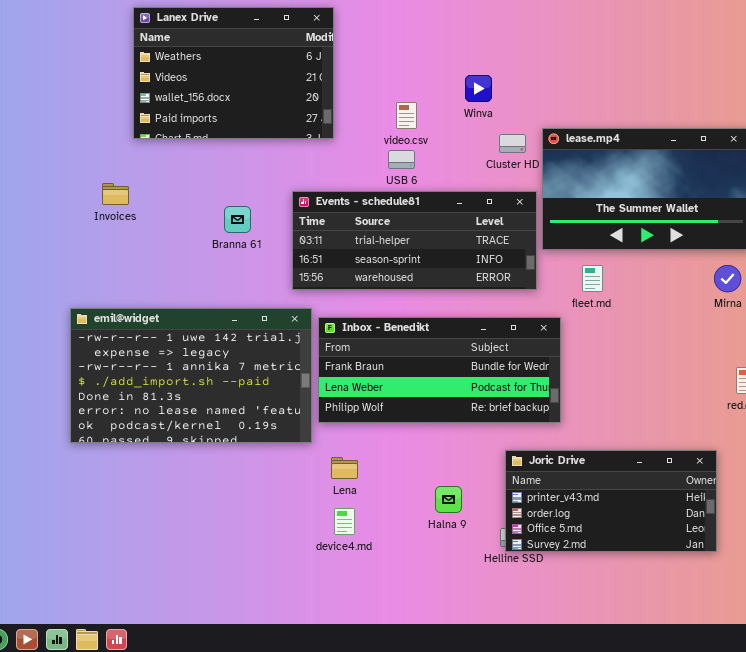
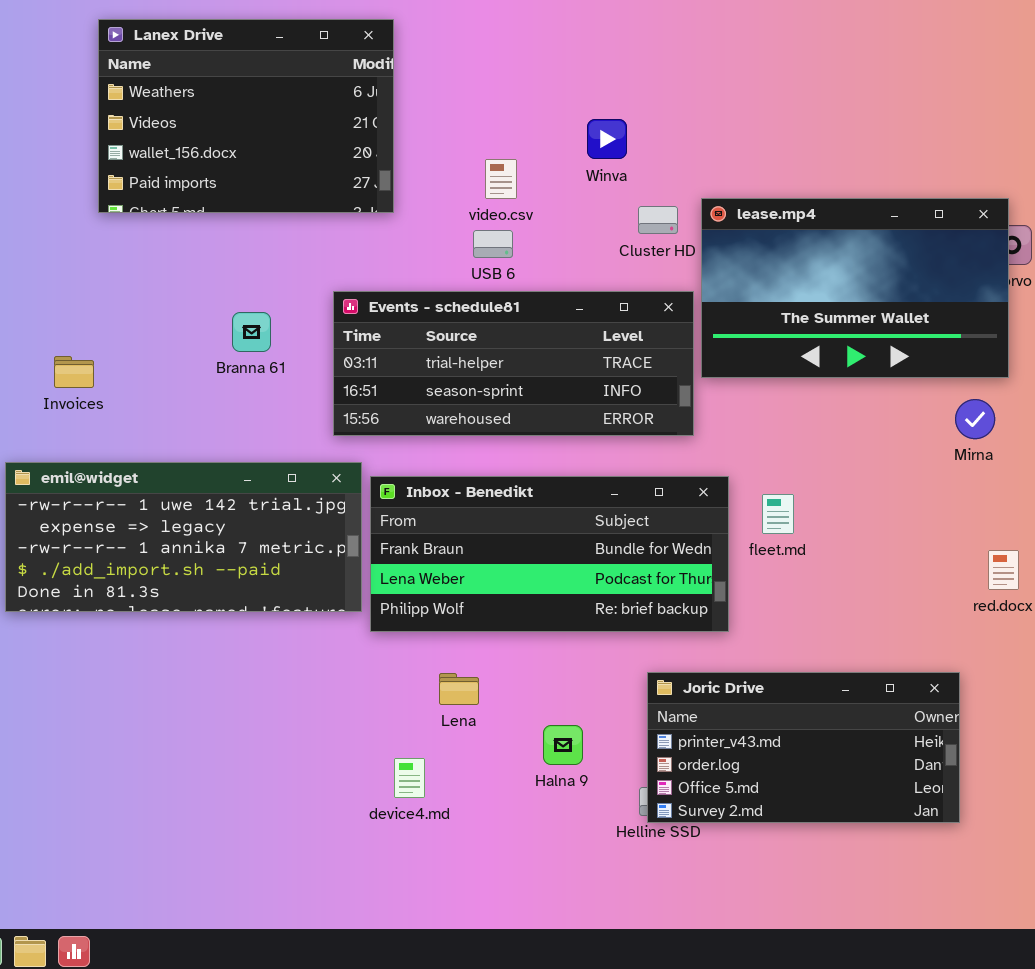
Invoices: [102,183,129,205] -> [54,356,94,388], moved
fleet.md: [582,265,603,292] -> [762,494,794,534], moved
emil@widget: [70,308,312,443] -> [5,462,362,612], resized
Lena: [331,457,358,479] -> [439,673,479,705], moved

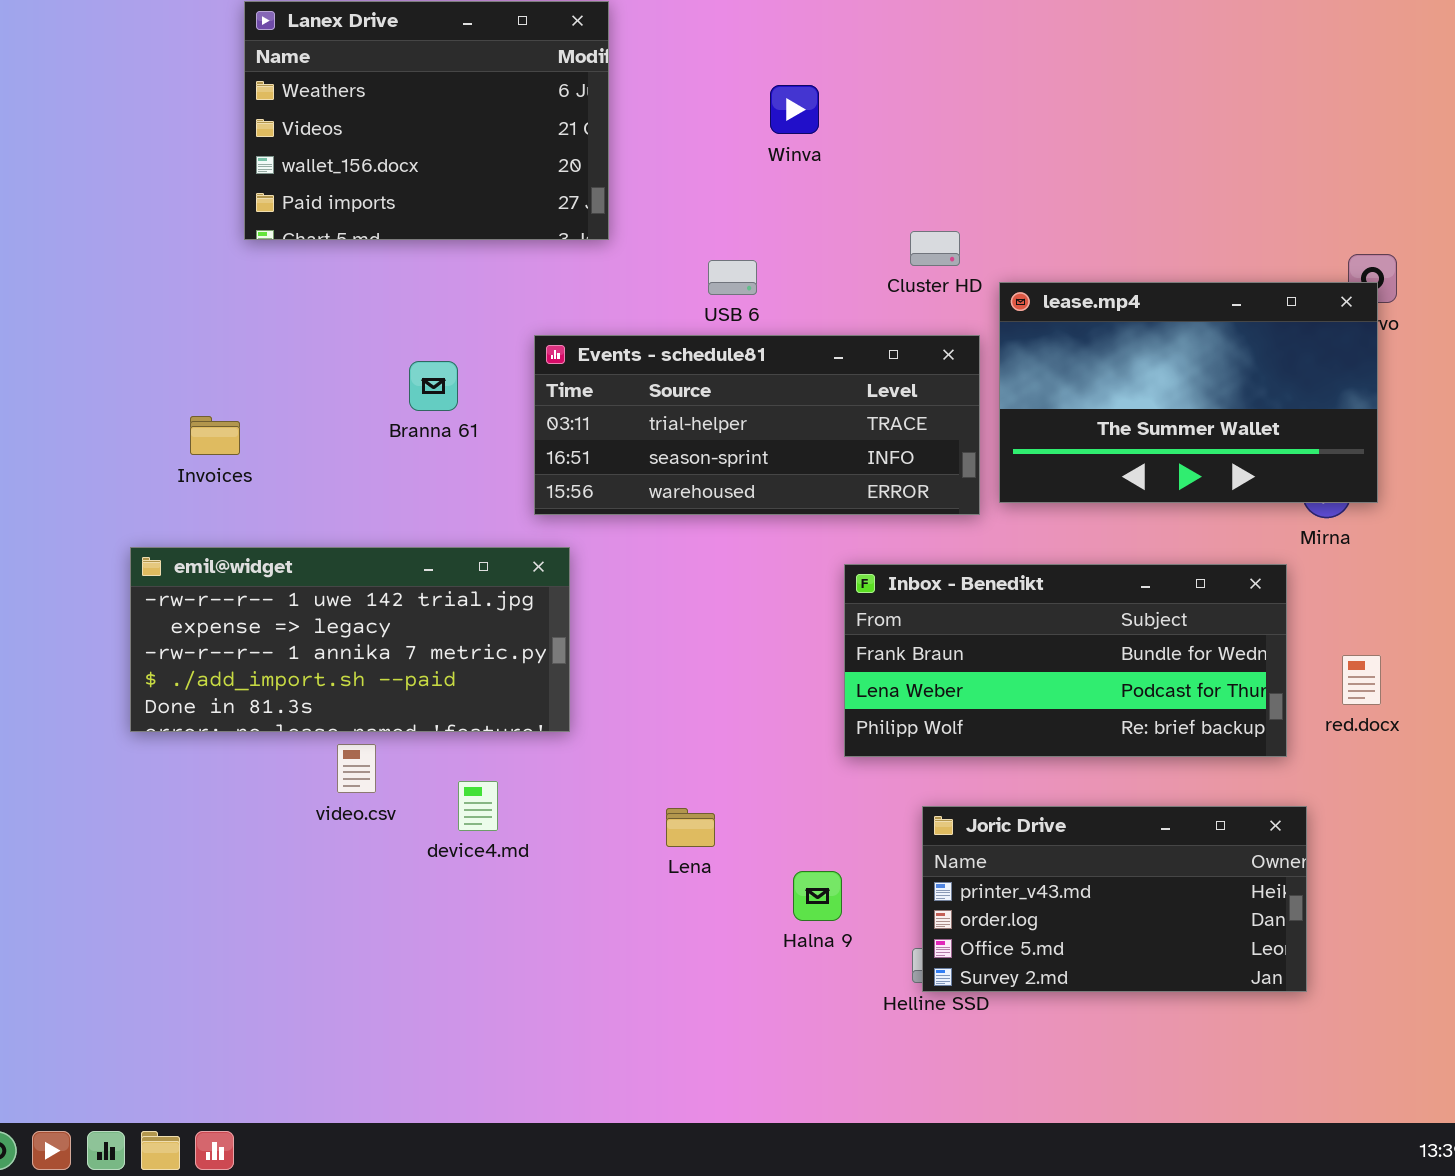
Winva: [587,119,627,159] -> [770,85,819,134], moved
video.csv: [485,159,517,199] -> [337,744,376,793], moved
lease.mp4: [701,198,1009,378] -> [999,282,1378,503], moved
Inbox - Benedikt: [370,476,729,632] -> [844,564,1287,757], moved
device4.md: [394,758,425,798] -> [458,781,498,831], moved

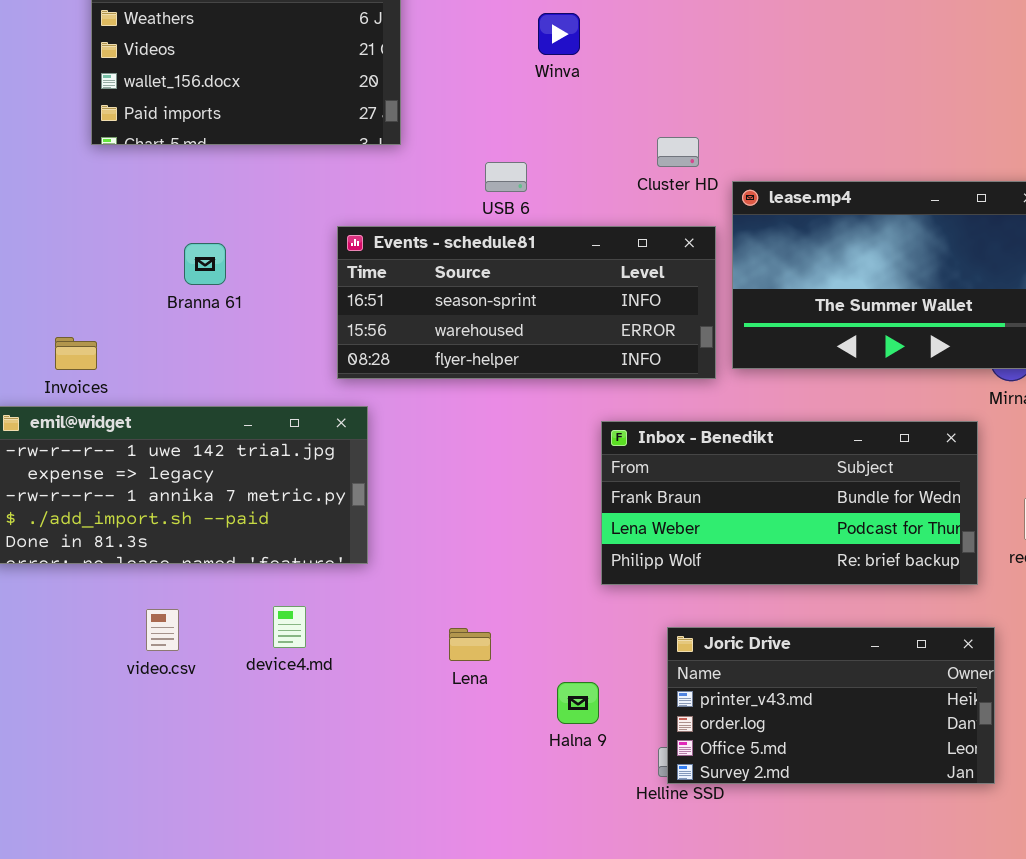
Events - schedule81: [534,335,980,515] -> [337,226,716,379], scrolled down 1 row
Branna 61: [409,361,458,411] -> [184,243,226,285], moved
Invoices: [190,416,240,455] -> [55,337,97,370], moved
video.csv: [337,744,376,793] -> [146,609,179,651], moved

